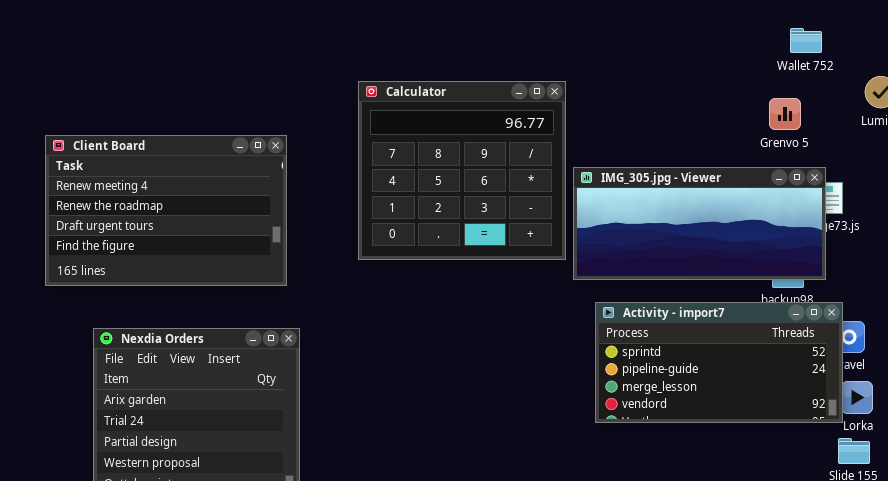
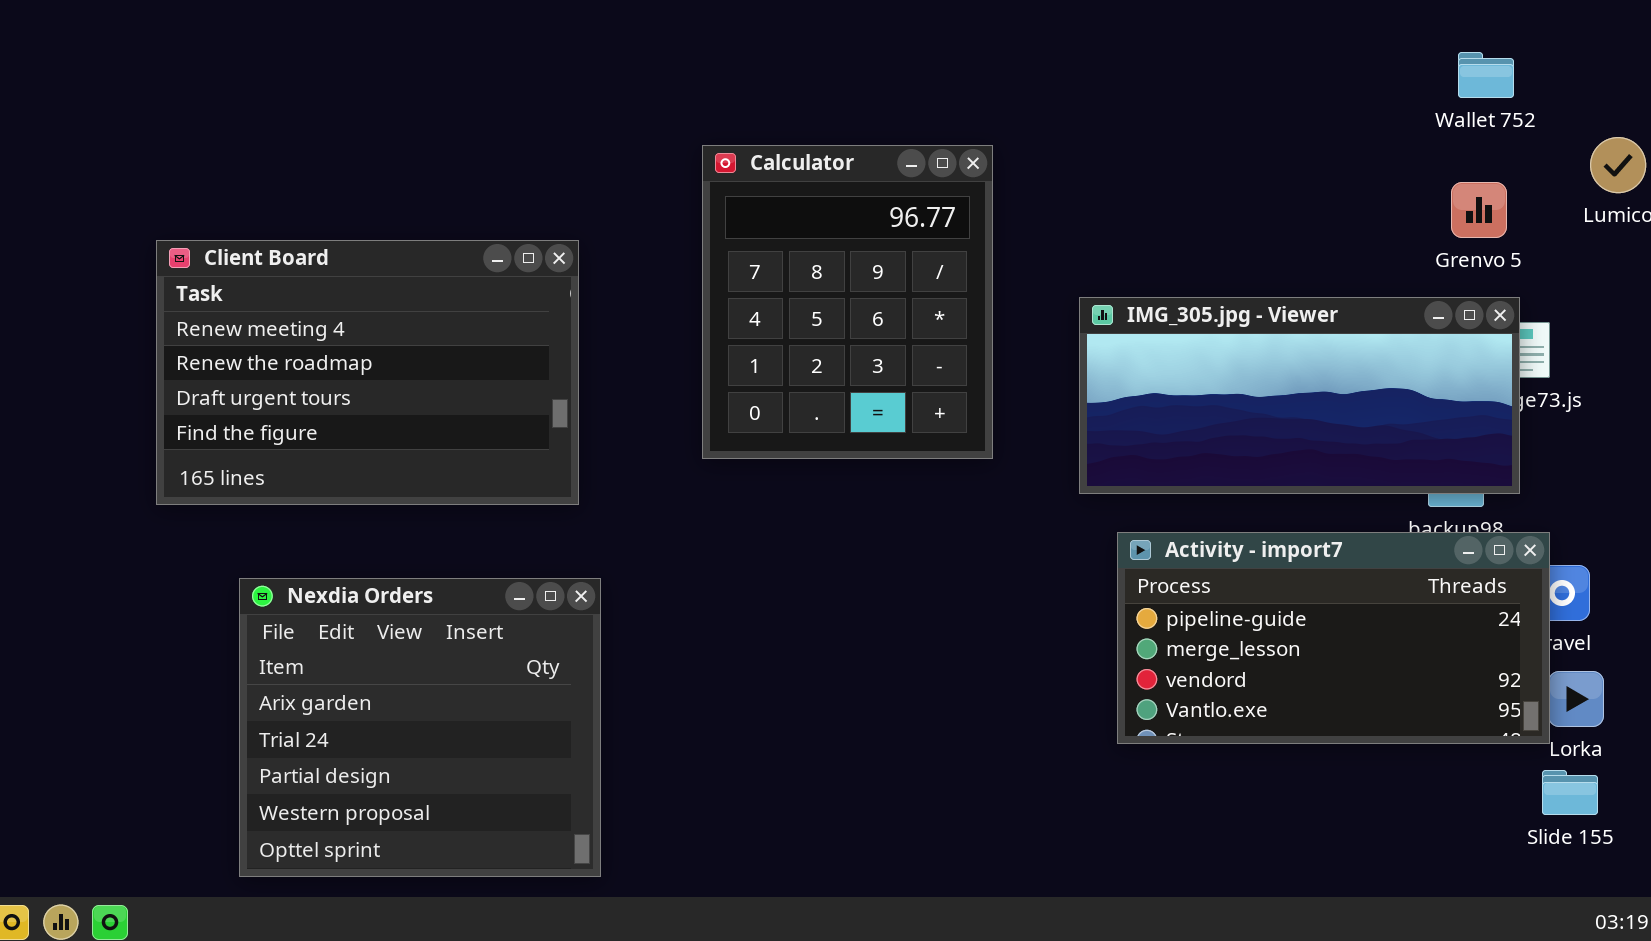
Calculator: [358,81,566,260] -> [702,145,993,459], resized
Grenvo 5: [769,98,801,130] -> [1451,182,1507,238], moved
Activity - import7: [595,302,843,423] -> [1117,532,1550,744], scrolled down 1 row

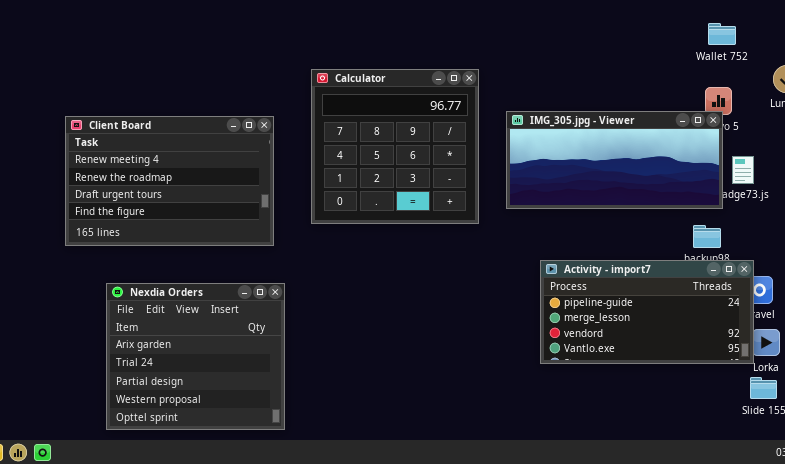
Calculator: [702,145,993,459] -> [311,69,479,224], resized
IMG_305.jpg - Viewer: [1079,297,1520,494] -> [506,111,723,209], moved

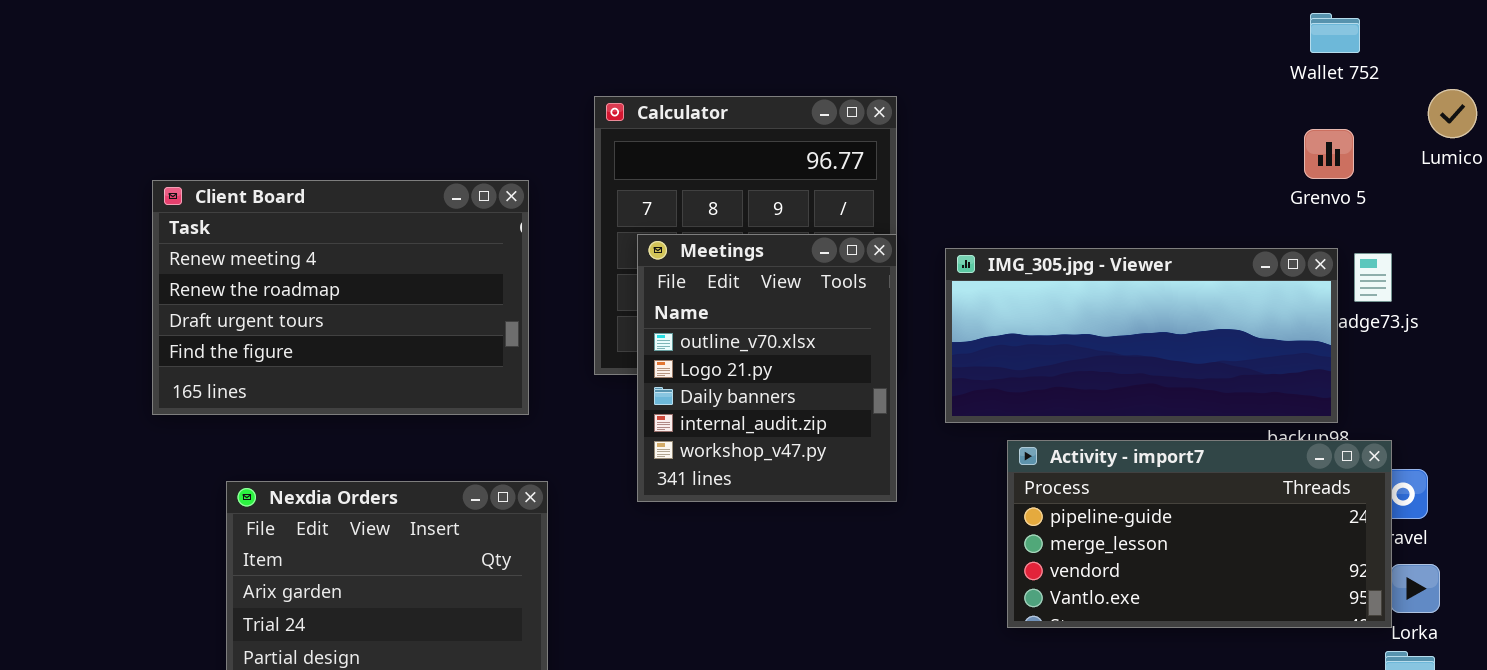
IMG_305.jpg - Viewer: [506,111,723,209] -> [945,248,1338,423], moved
Meetings: none -> [637,234,897,502], opened

